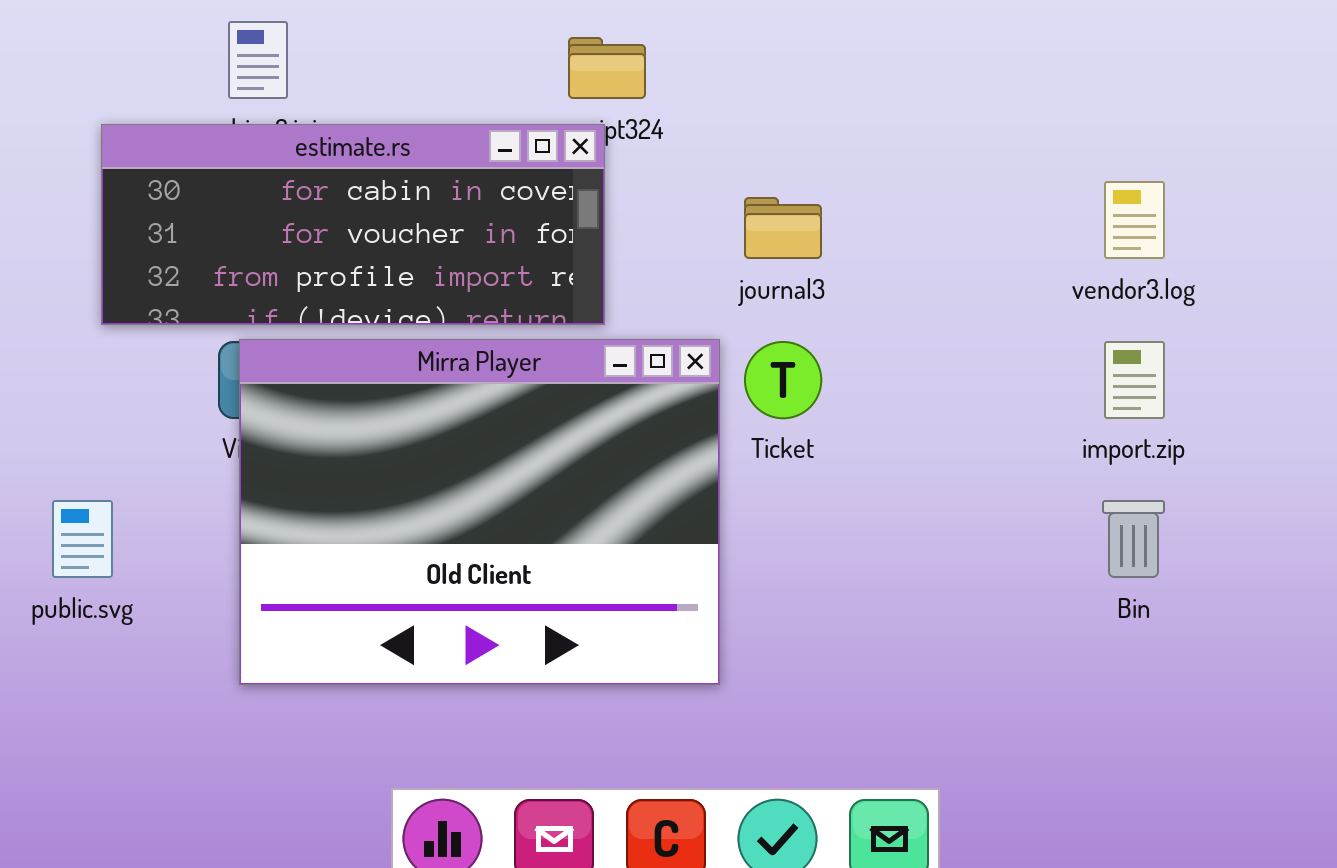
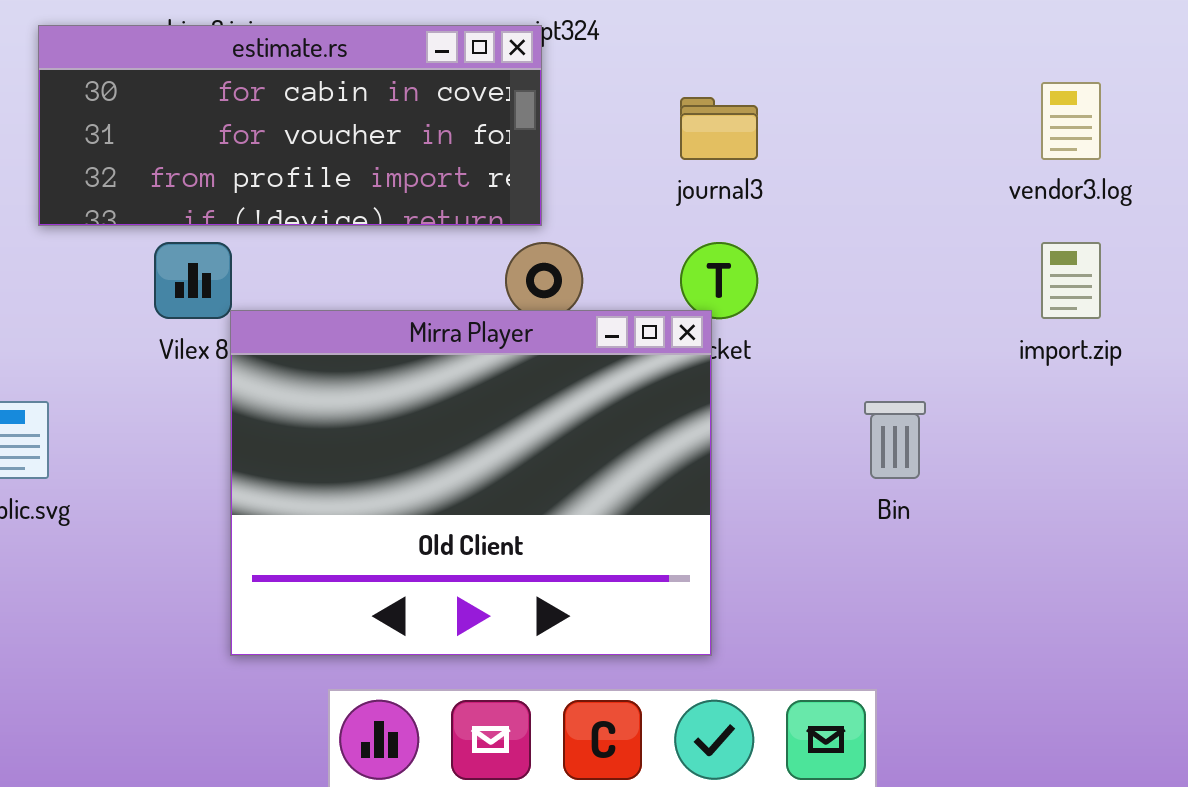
Mirra Player: [239,339,720,685] -> [230,310,712,656], moved
Bin: [1102,500,1165,578] -> [864,401,926,479], moved

